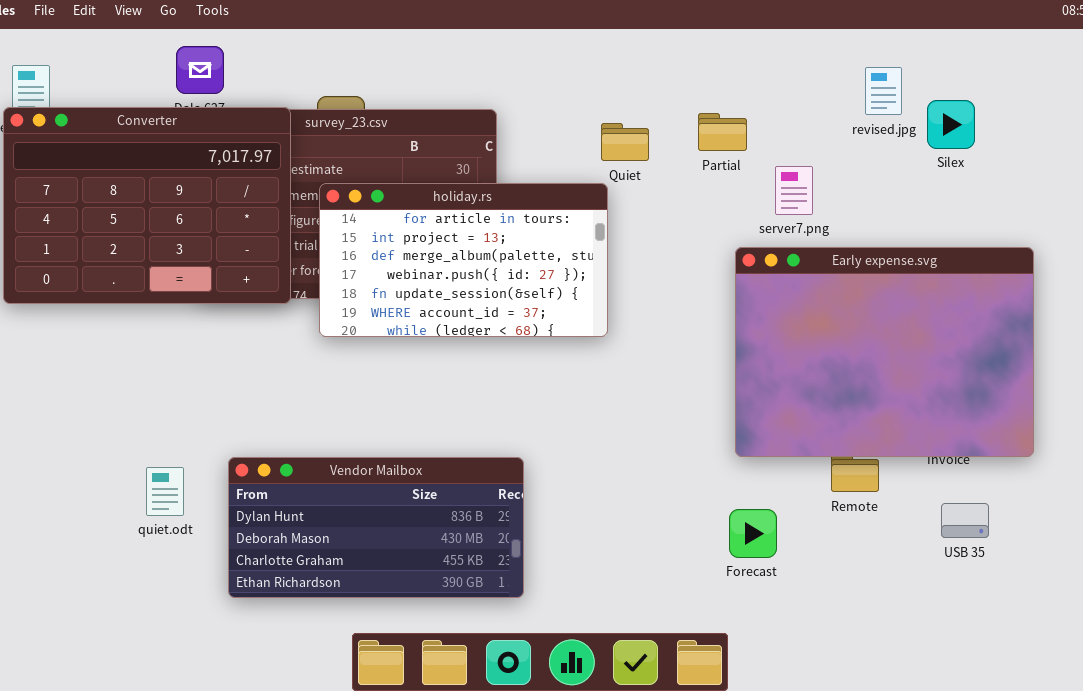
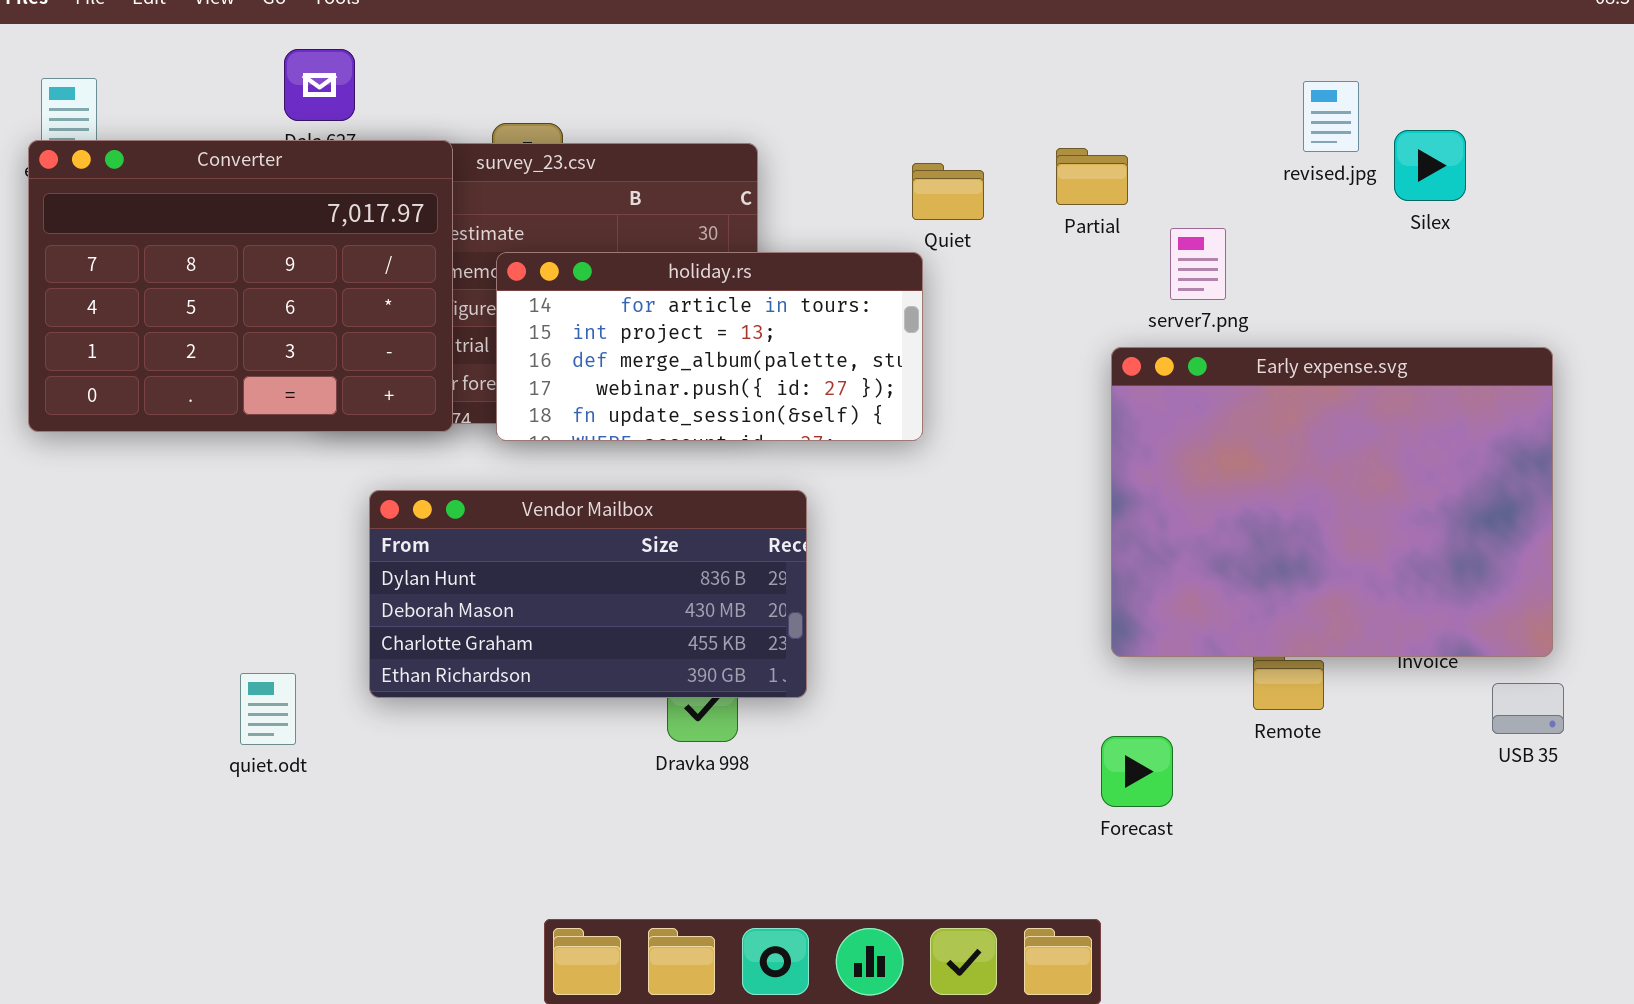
holiday.rs: [319,183,608,337] -> [496,252,923,441], resized
Vendor Mailbox: [228,457,524,598] -> [369,490,807,698], moved
USB 35: [941,503,989,538] -> [1492,683,1564,734], moved

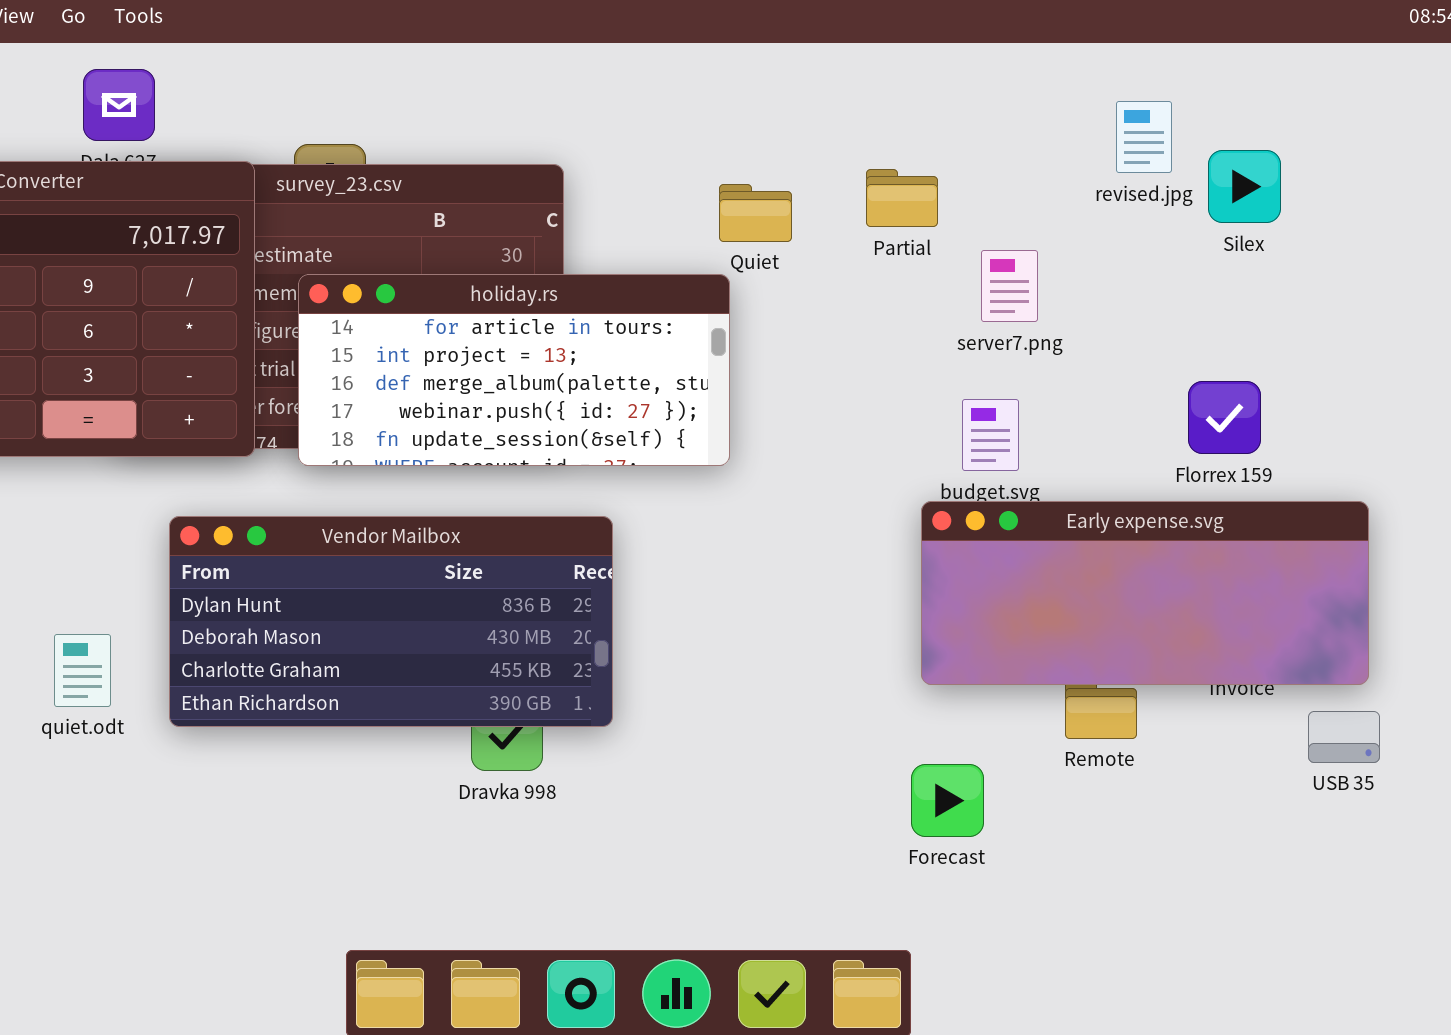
Early expense.svg: [1111,347,1553,657] -> [921,501,1369,685], resized
quiet.odt: [240,673,296,745] -> [54,634,111,707], moved

